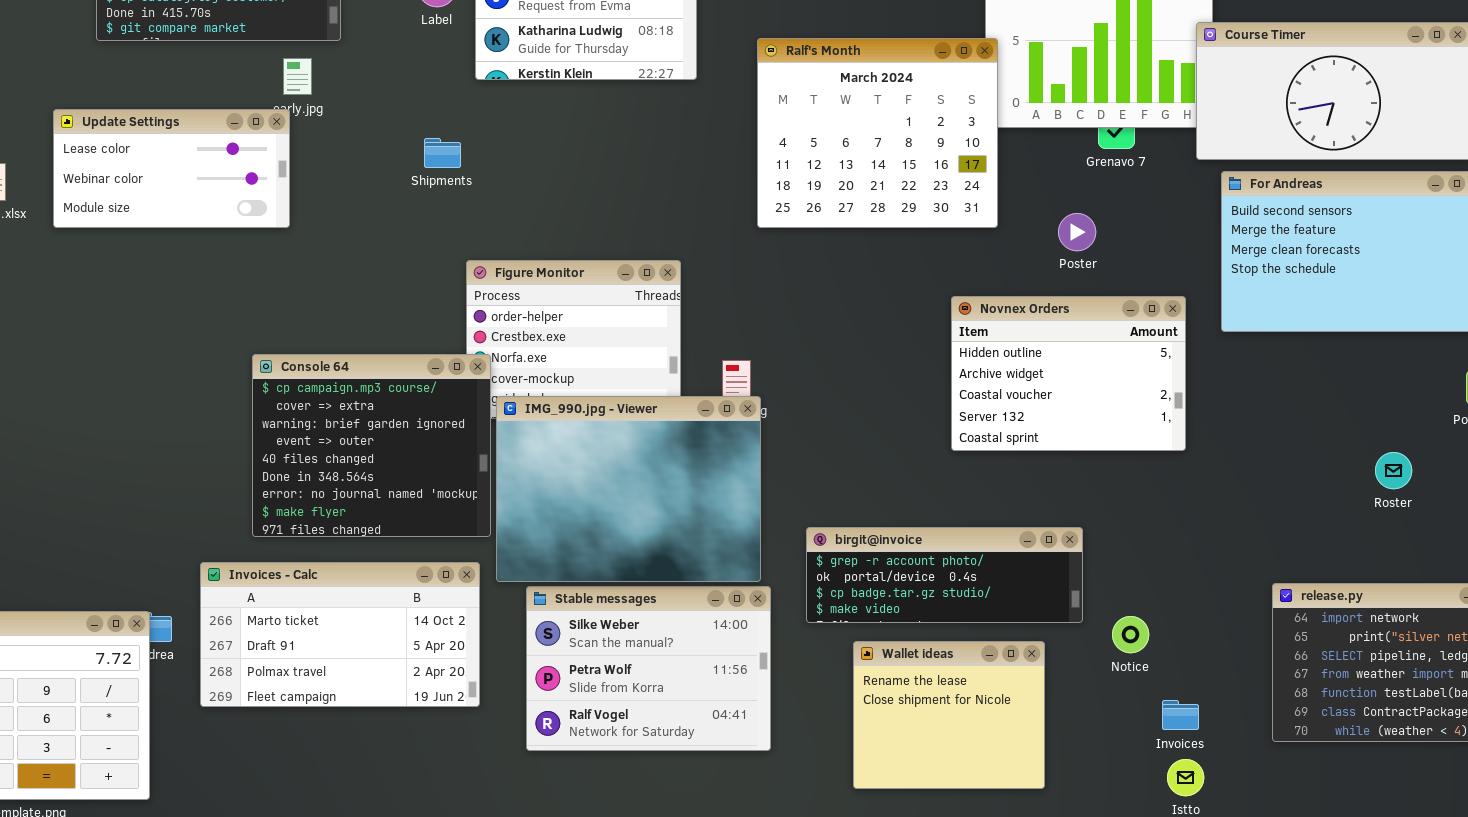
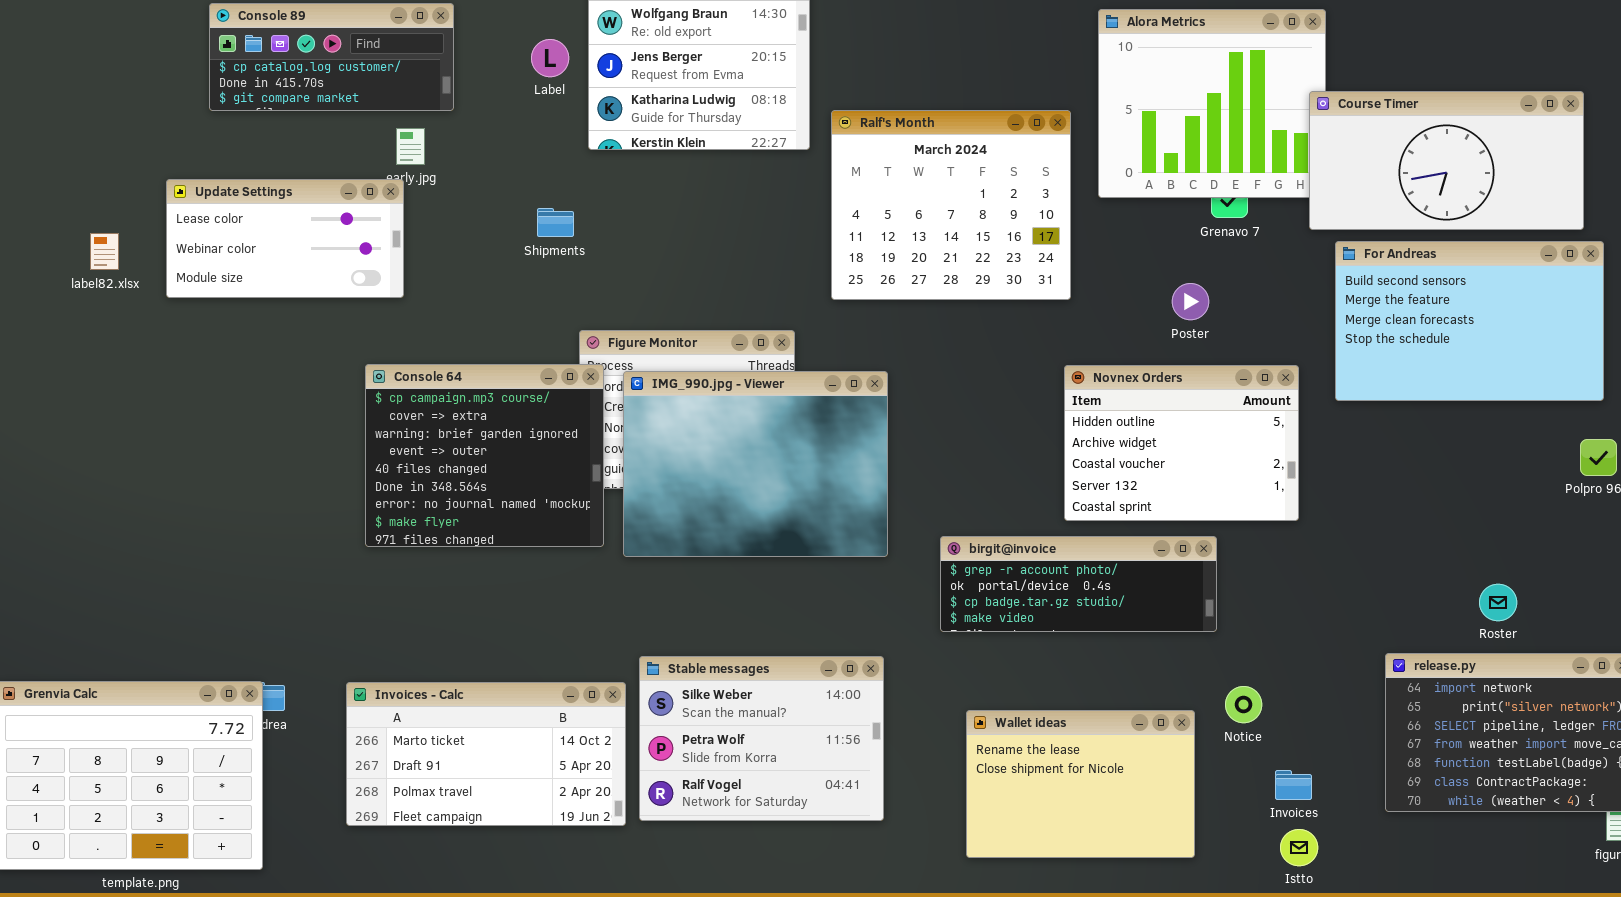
Ralf's Month: [757,38,998,228] -> [831,110,1071,300], moved
Console 64: [252,354,491,537] -> [365,364,604,547], moved
IMG_990.jpg - Viewer: [496,396,761,582] -> [623,371,888,557], moved
Roster: [1375,452,1412,489] -> [1479,584,1517,621], moved
birgit@invoice: [806,527,1083,623] -> [940,536,1217,632], moved
Invoices - Calc: [200,562,480,707] -> [346,682,626,826], moved
Wallet ideas: [853,641,1045,789] -> [966,710,1195,858], resized

